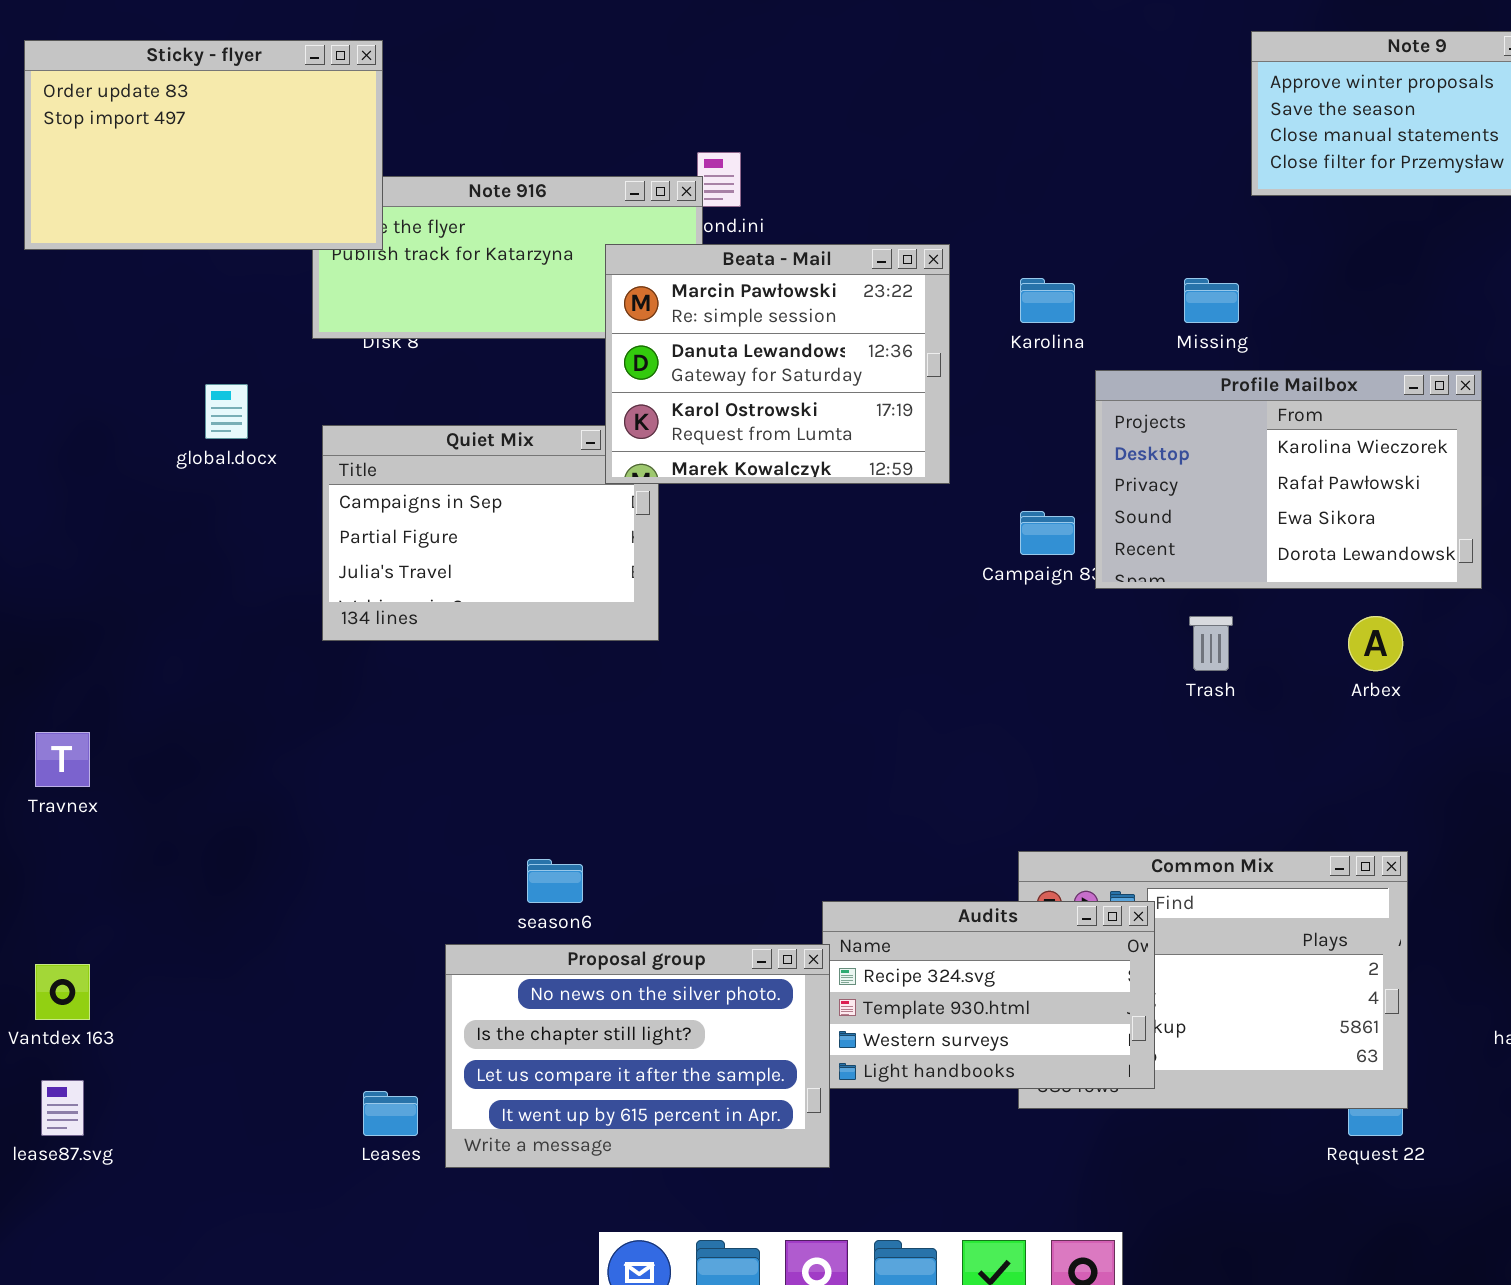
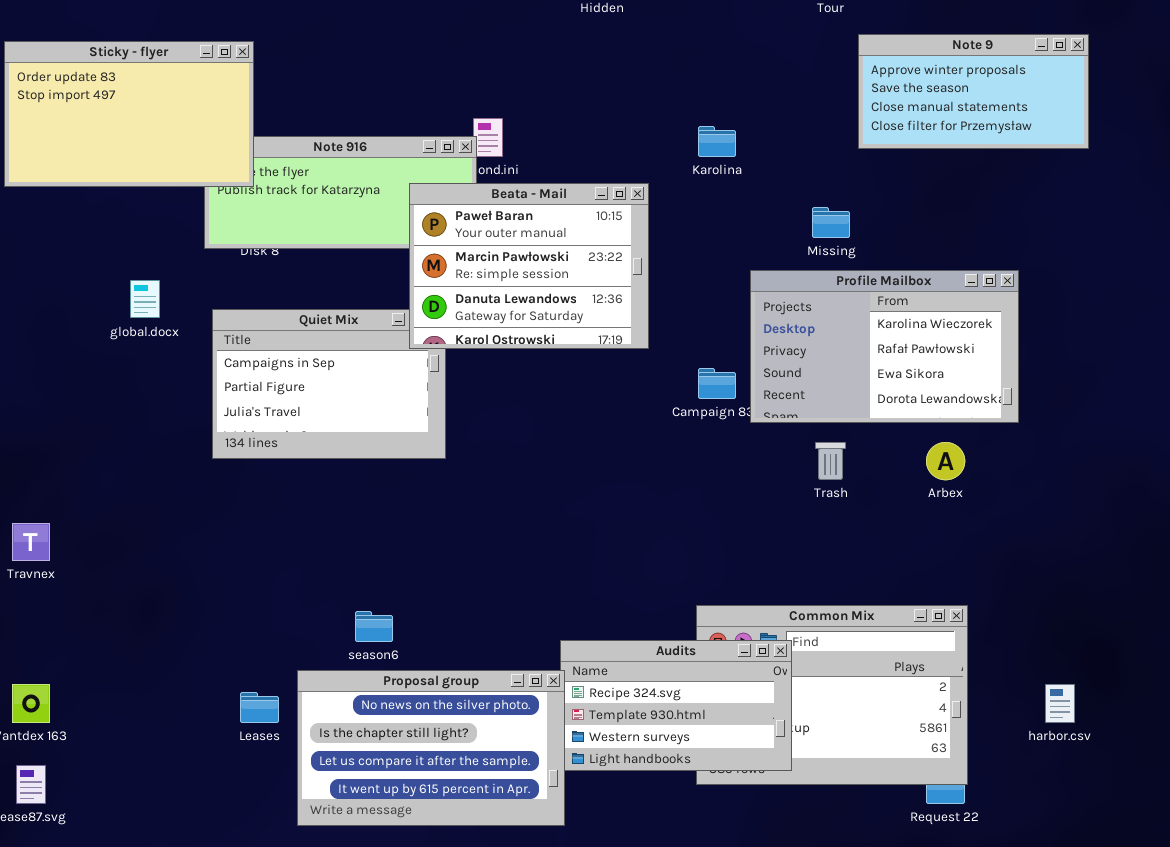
Beata - Mail: [605,244,950,484] -> [409,183,649,349], scrolled up 1 row
Karolina: [1020,278,1075,323] -> [698,126,736,157], moved
Leases: [363,1091,418,1136] -> [240,692,279,723], moved

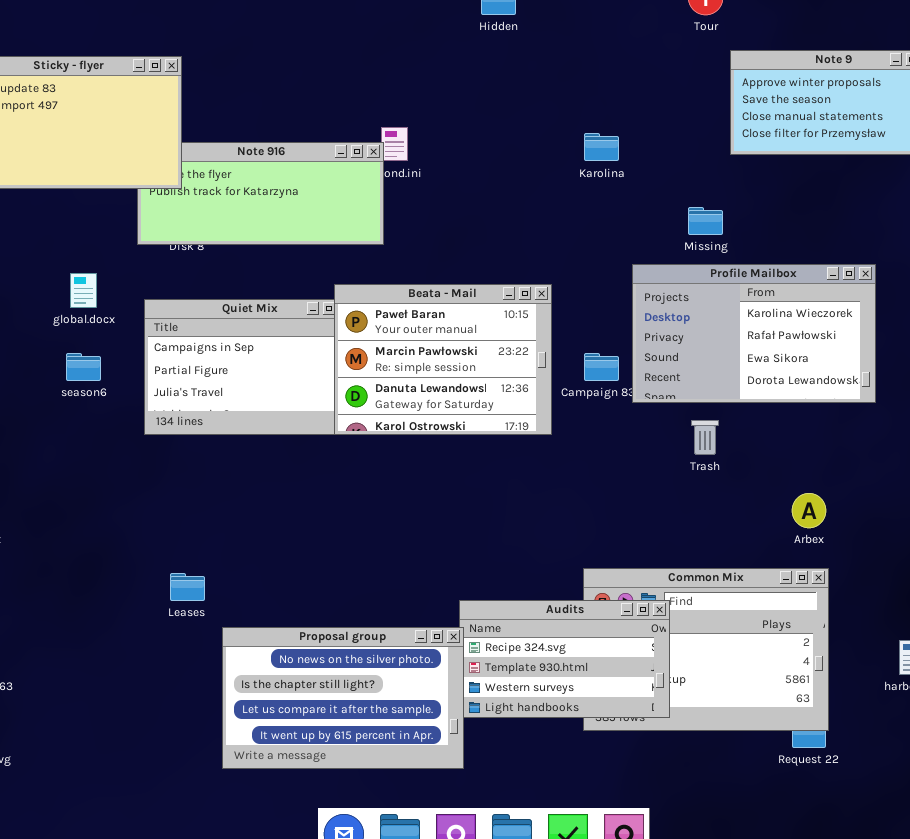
Beata - Mail: [409,183,649,349] -> [334,284,552,435], moved
Arbex: [926,442,965,480] -> [792,493,826,528], moved
season6: [355,611,393,642] -> [66,353,101,381], moved
Leases: [240,692,279,723] -> [170,573,205,601], moved

